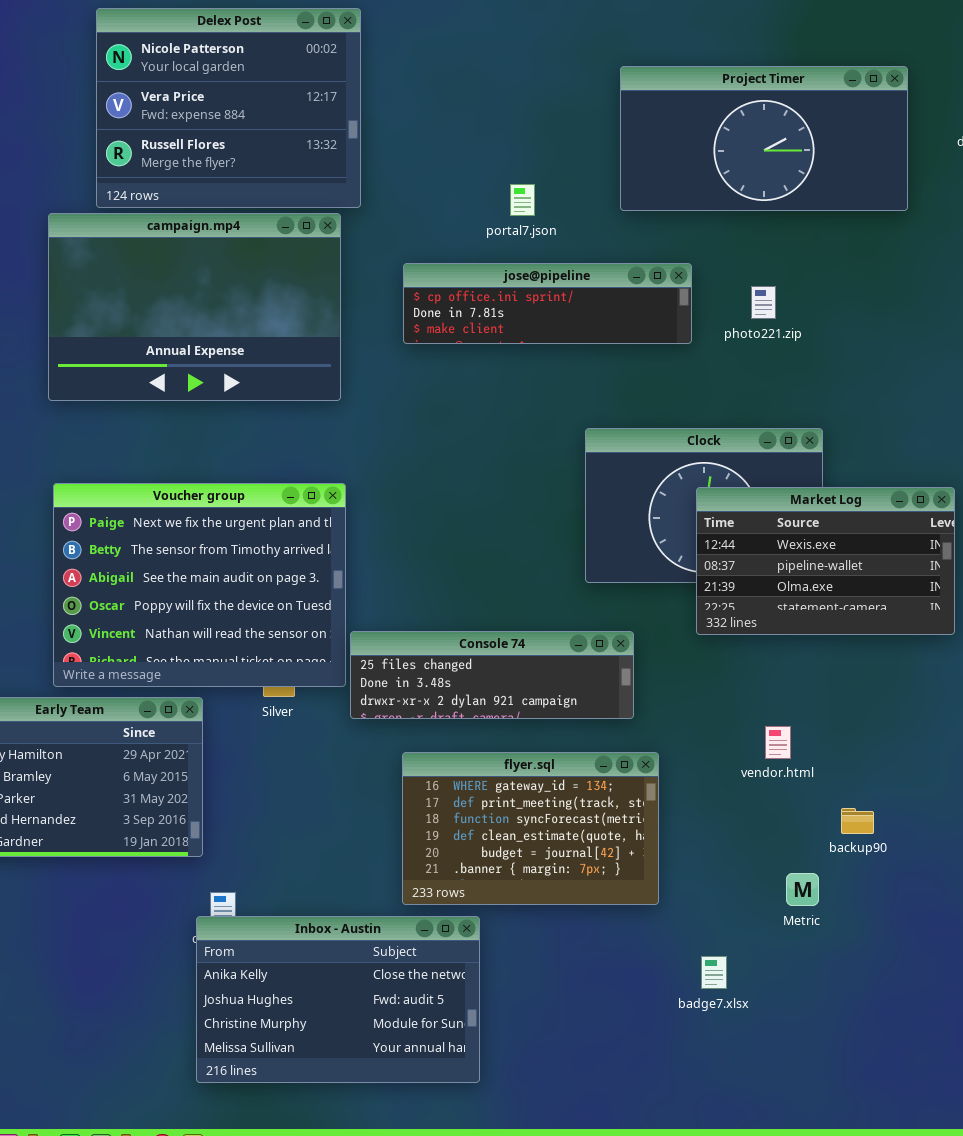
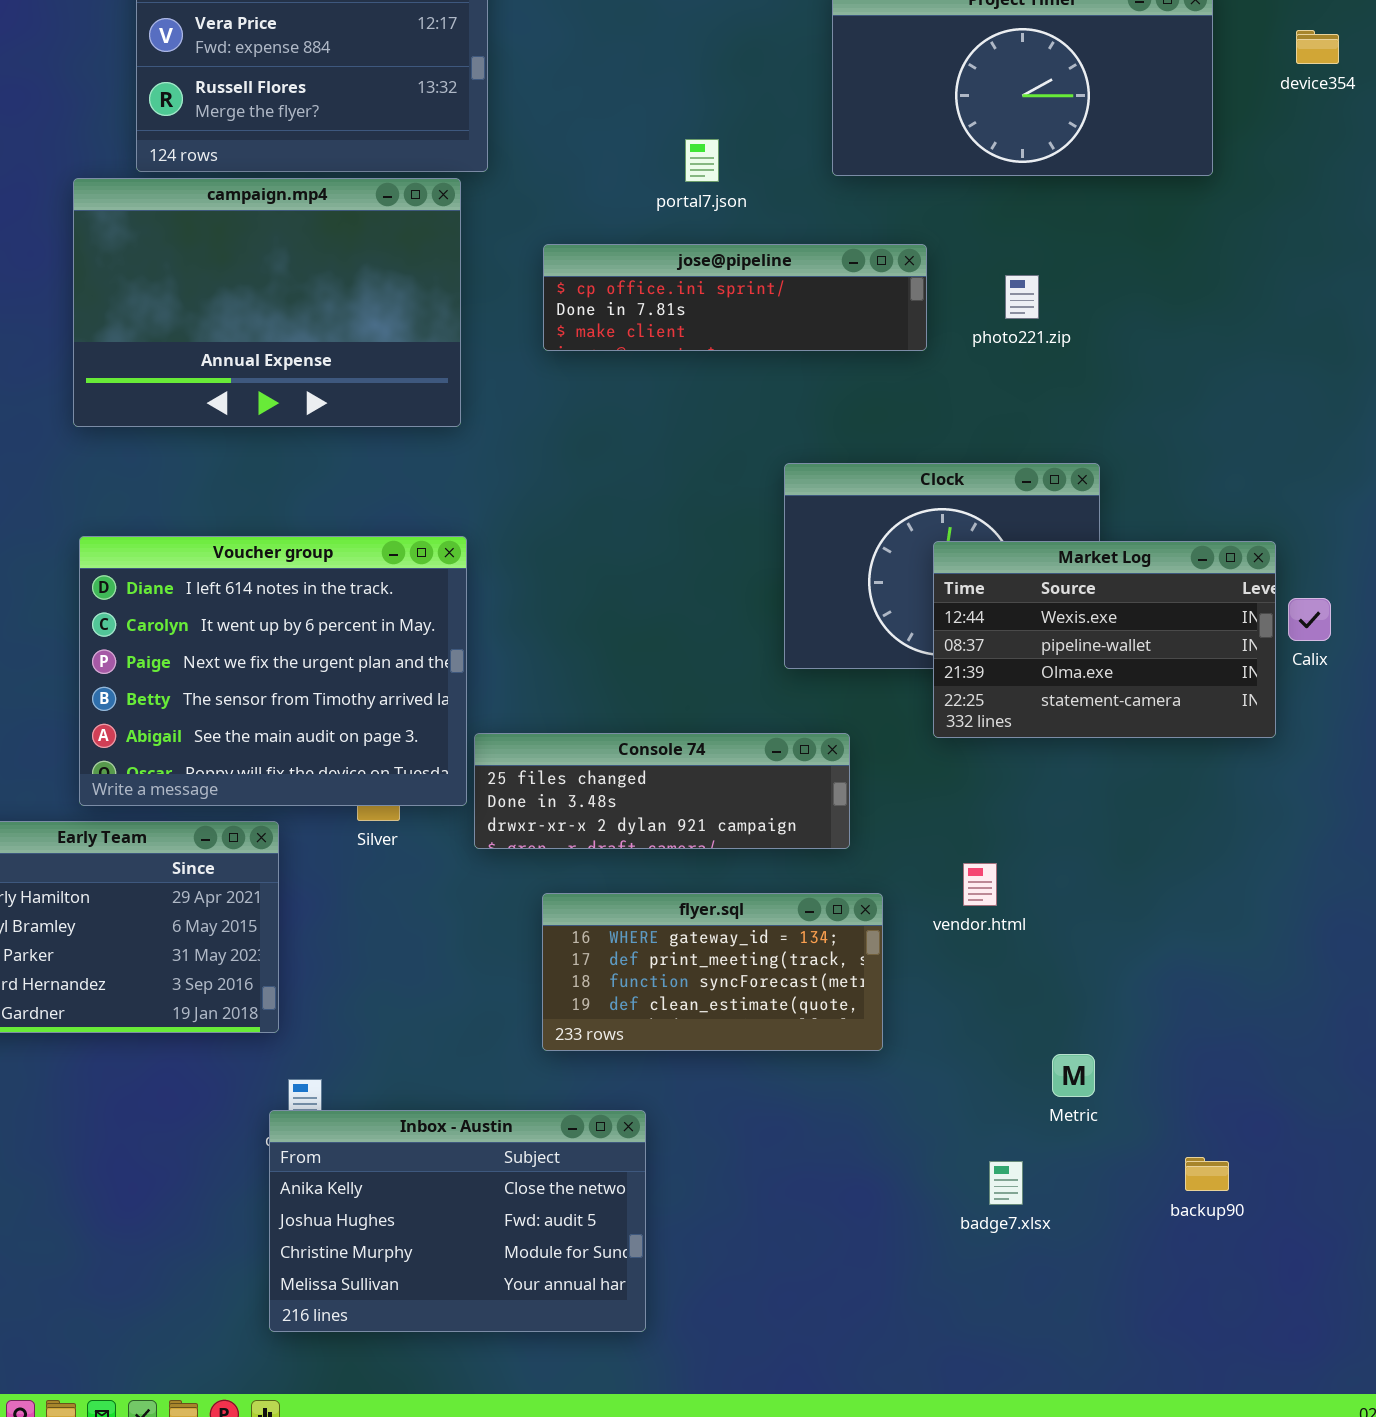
Voucher group: [53,483,346,687] -> [79,536,467,806], scrolled up 2 rows
vendor.html: [765,726,791,759] -> [963,863,997,906], moved
flyer.sql: [402,752,659,905] -> [542,893,883,1051], resized
backup90: [841,808,874,834] -> [1185,1157,1229,1191], moved
badge7.xlsx: [701,956,727,989] -> [989,1161,1023,1205], moved

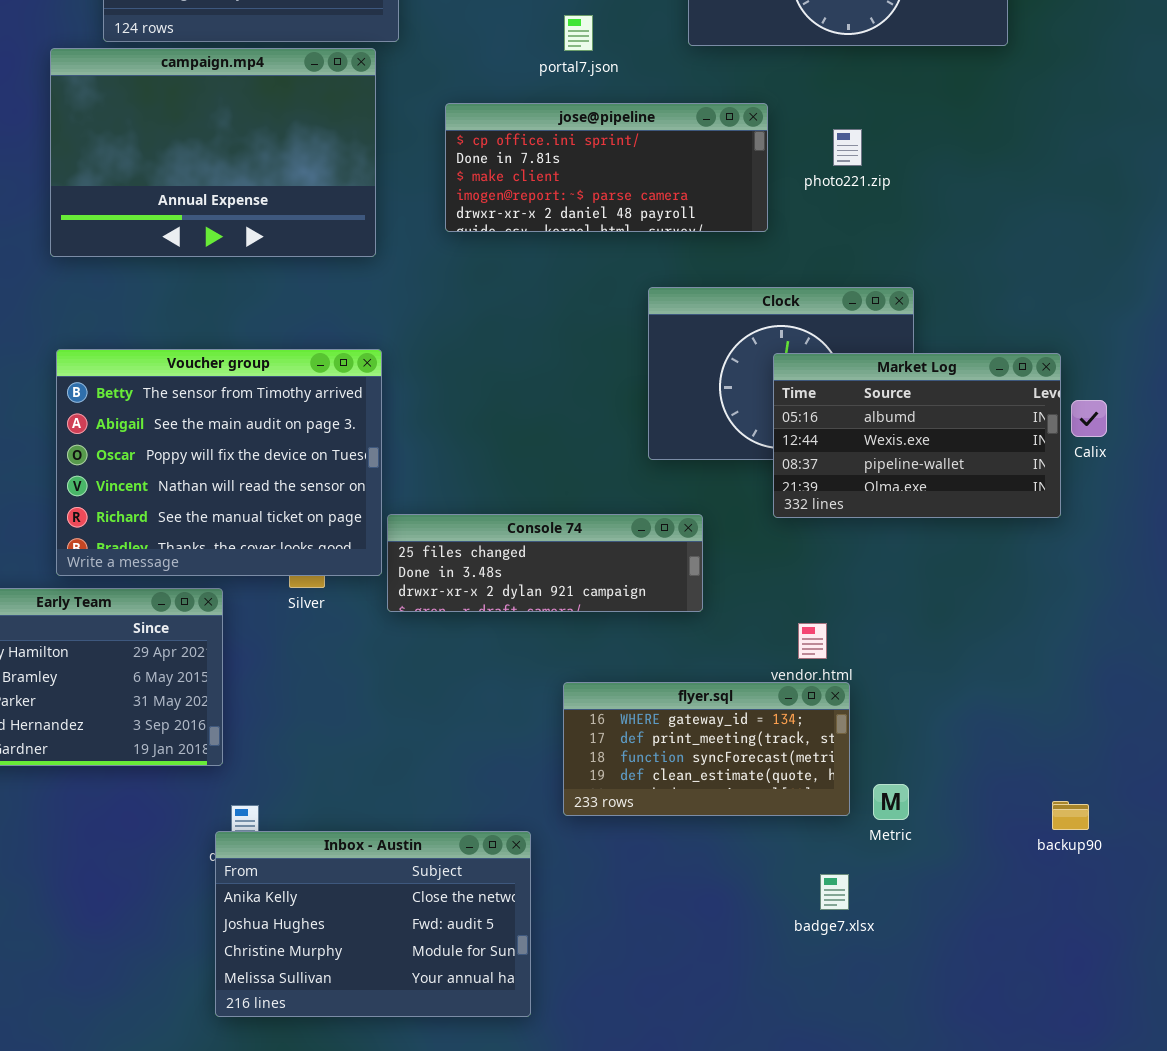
jose@pipeline: [543,244,927,351] -> [445,103,768,232], resized
Voucher group: [79,536,467,806] -> [56,349,382,576], scrolled down 3 rows
Market Log: [933,541,1276,738] -> [773,353,1061,518], scrolled up 1 row
flyer.sql: [542,893,883,1051] -> [563,682,850,816], moved
backup90: [1185,1157,1229,1191] -> [1052,801,1089,830], moved

